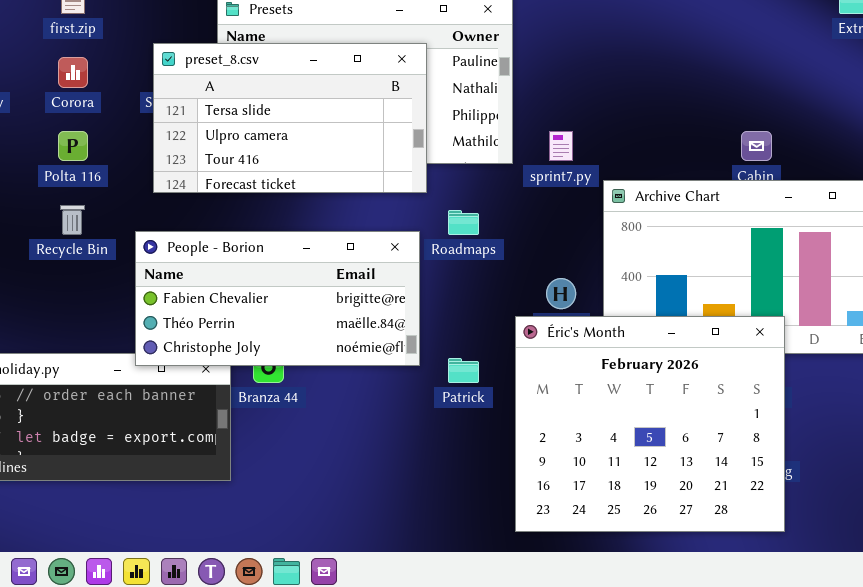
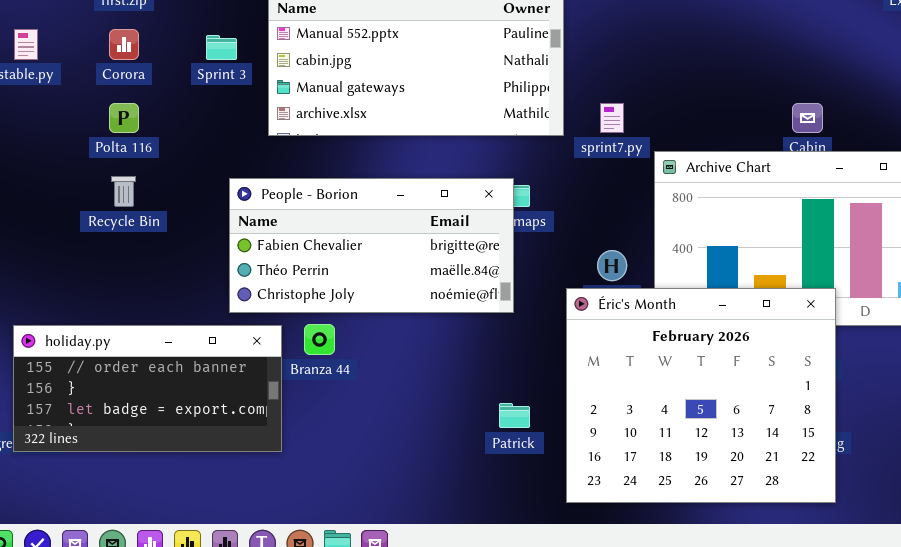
preset_8.csv: [153,43,427,193] -> none, closed
People - Borion: [135,231,420,366] -> [229,178,514,313], moved
Patrick: [448,358,479,383] -> [499,403,530,428], moved

